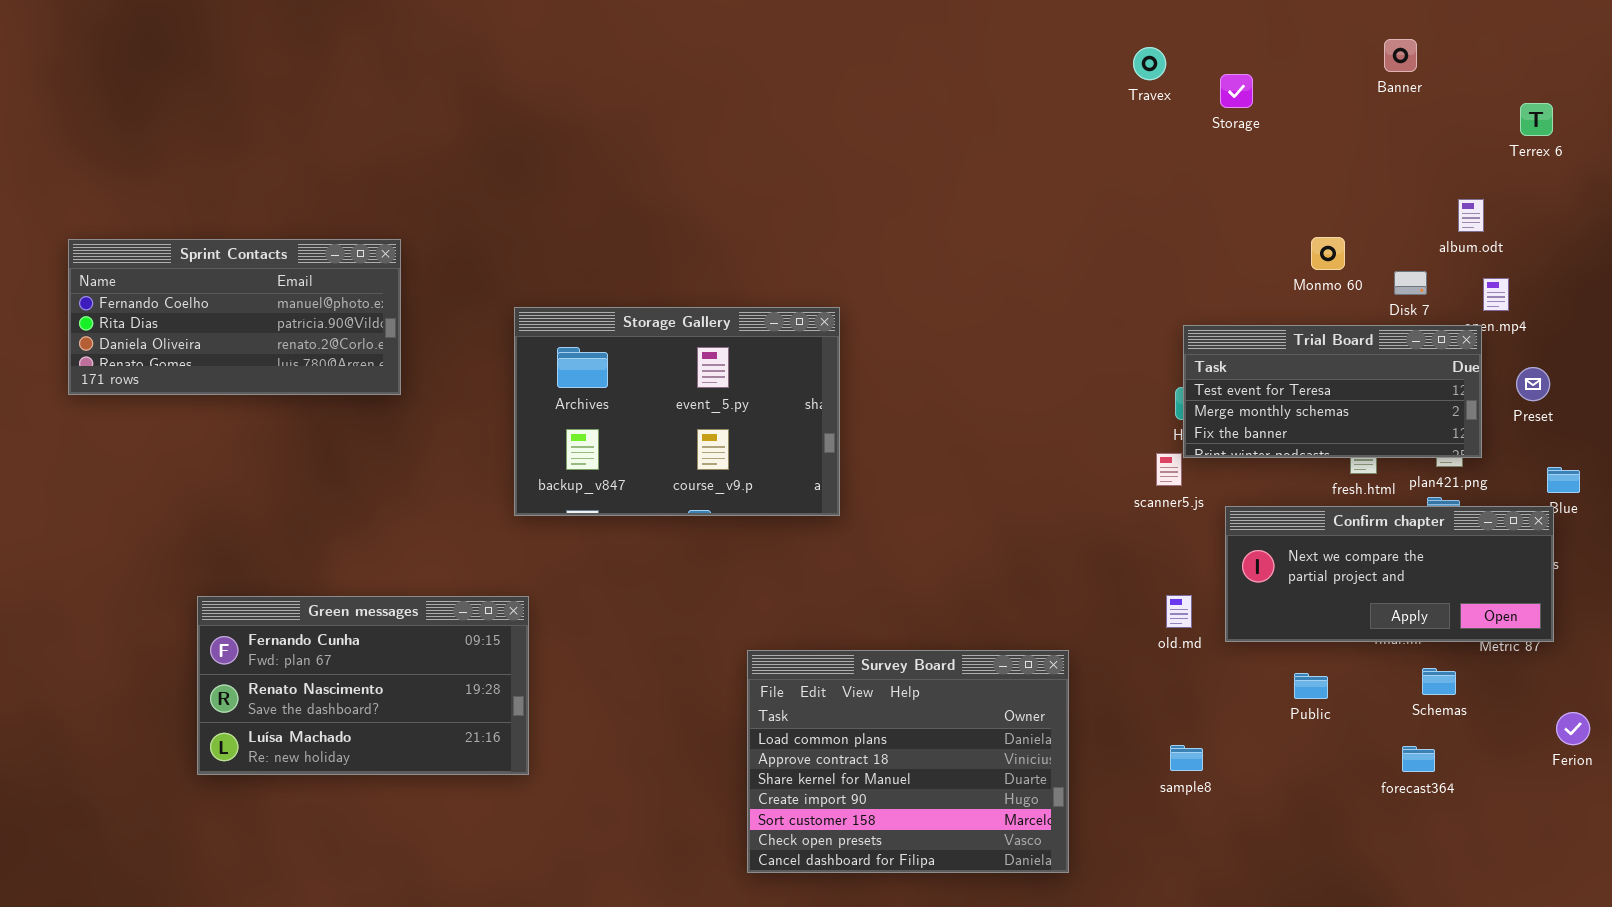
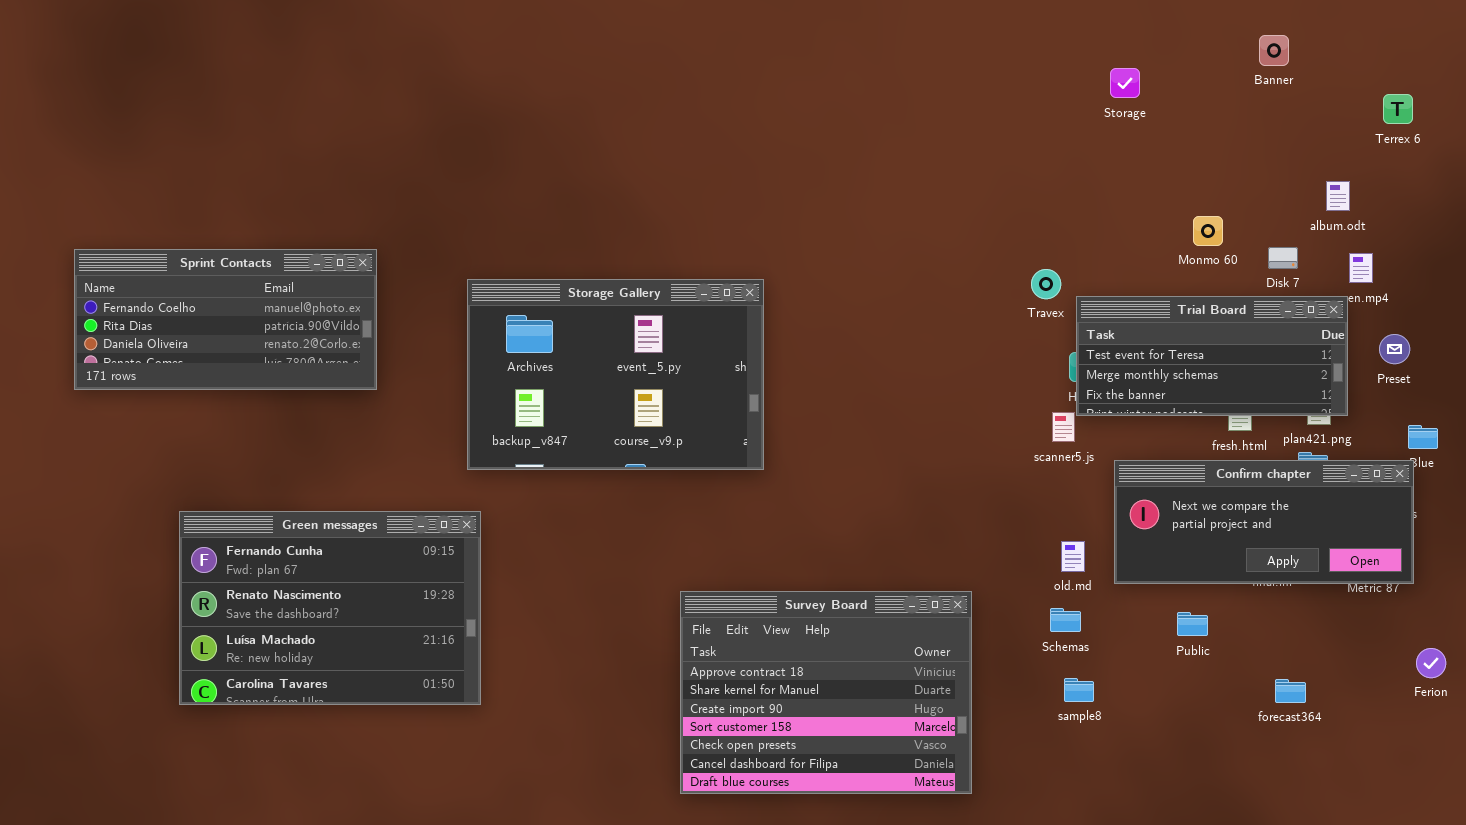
Travex: [1133,47,1166,80] -> [1031,269,1061,299], moved
Sprint Contacts: [68,239,401,395] -> [74,249,377,390], moved
Green messages: [197,596,529,775] -> [179,511,481,705], resized
Survey Board: [747,650,1069,873] -> [680,591,972,794], scrolled down 1 row
Schemas: [1422,668,1456,695] -> [1050,608,1081,632], moved

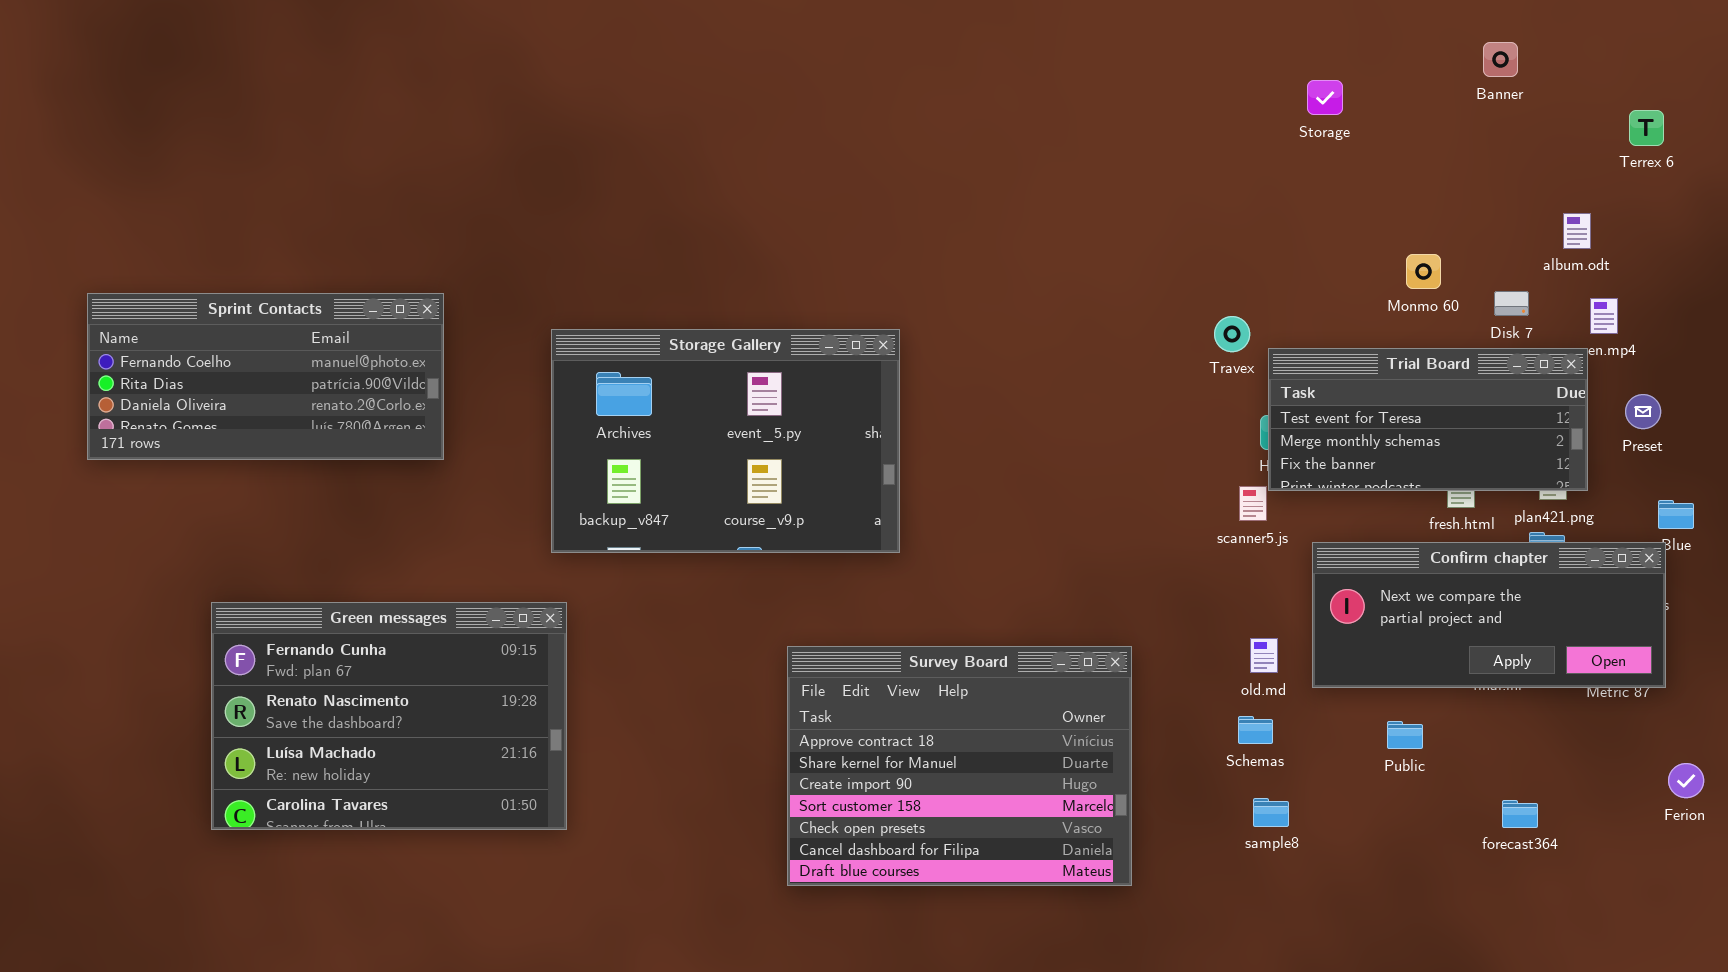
Survey Board: [680,591,972,794] -> [787,646,1132,886], moved

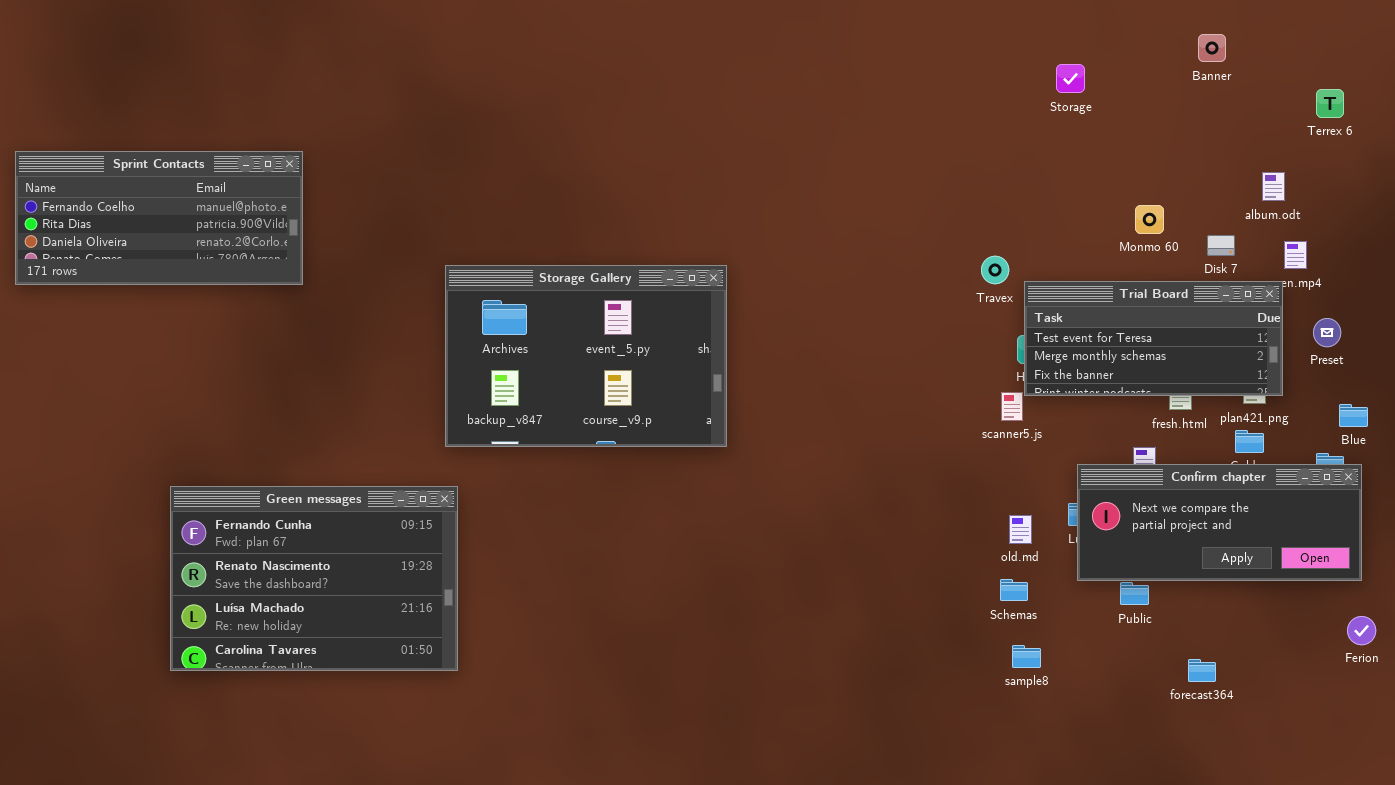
Sprint Contacts: [87,293,444,460] -> [15,151,303,285], moved
Confirm chapter: [1312,542,1666,688] -> [1077,464,1362,581], moved
Survey Board: [787,646,1132,886] -> none, closed
forecast364: [1502,800,1538,828] -> [1188,659,1216,682], moved

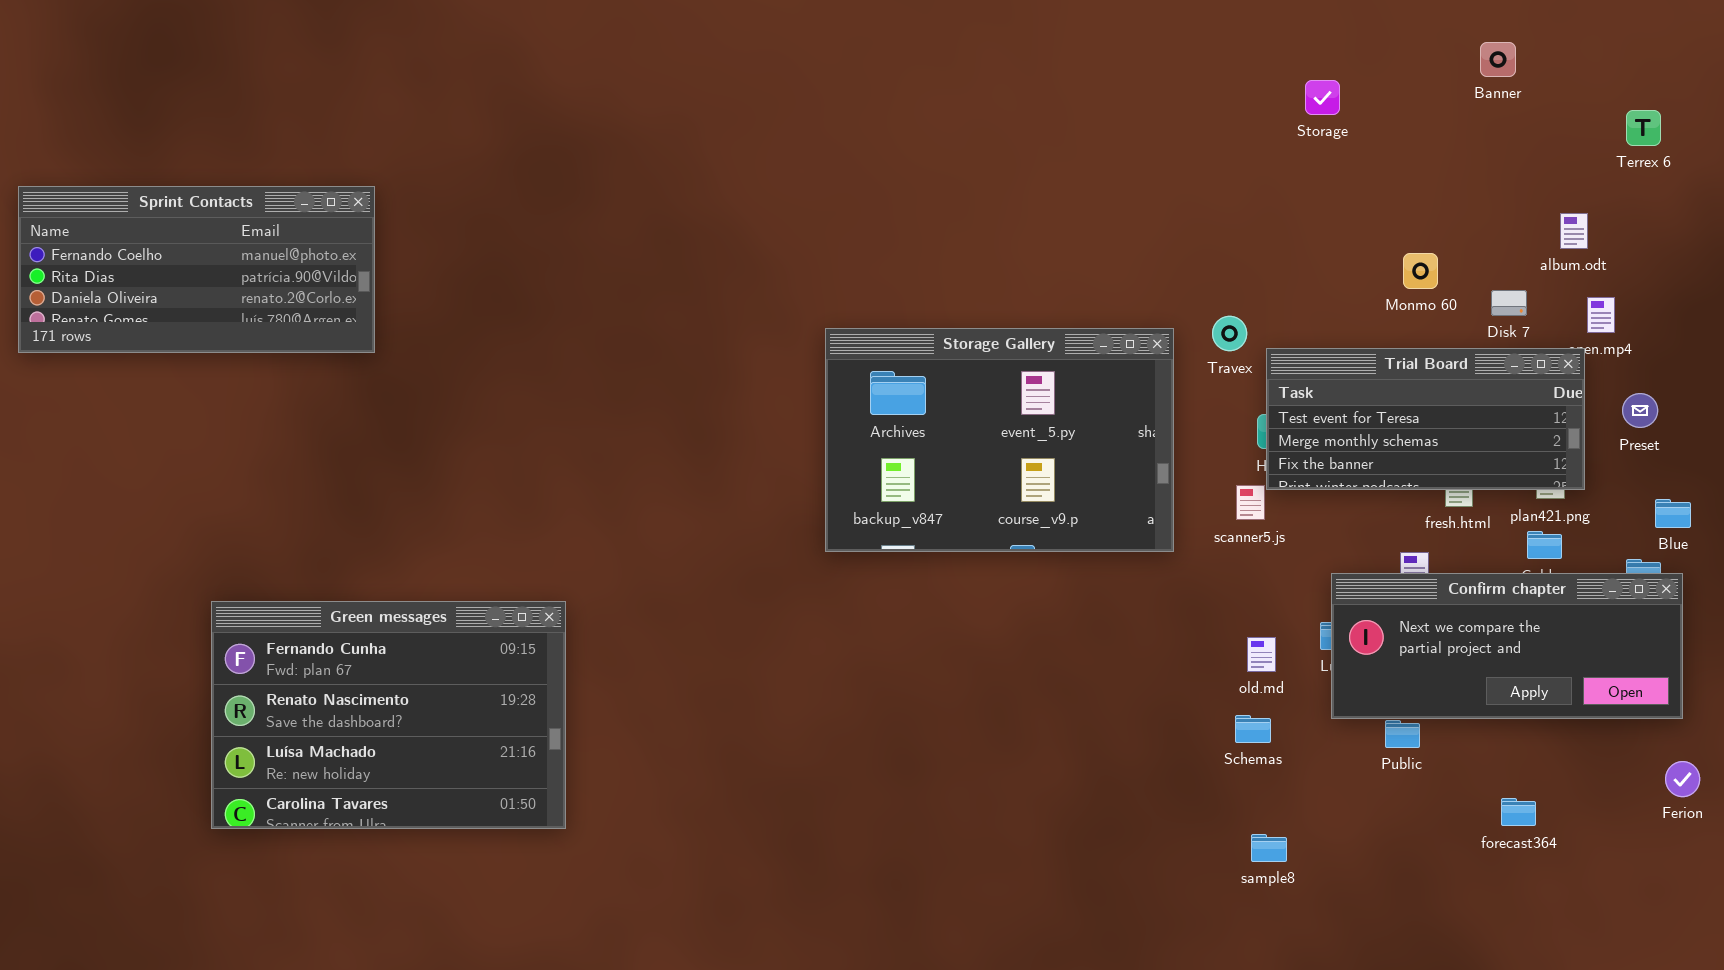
Storage Gallery: [445,265,727,447] -> [825,328,1174,552], moved
sample8: [1012,645,1041,668] -> [1251,834,1287,862], moved
forecast364: [1188,659,1216,682] -> [1501,798,1536,826], moved

